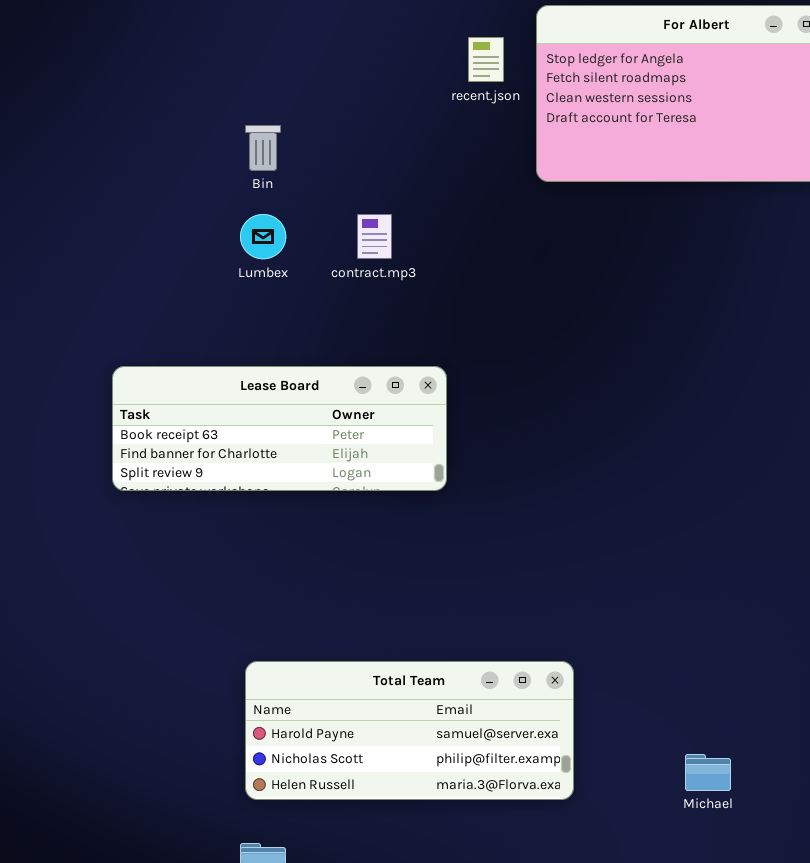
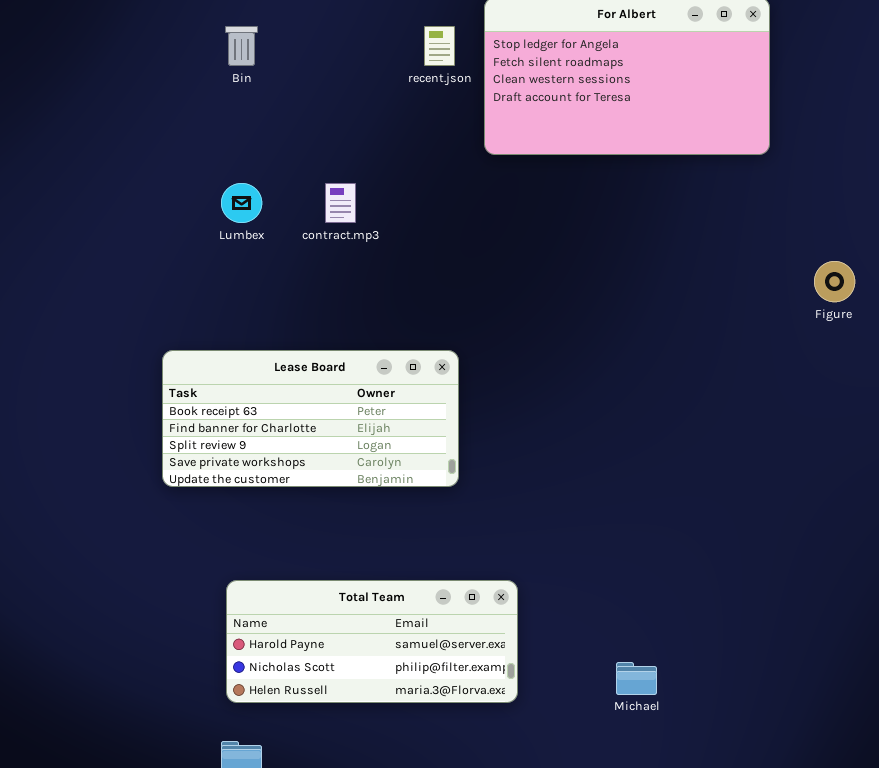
Bin: [245,125,281,171] -> [225,26,258,66], moved
Lease Board: [112,366,447,491] -> [162,350,459,487], moved, resized

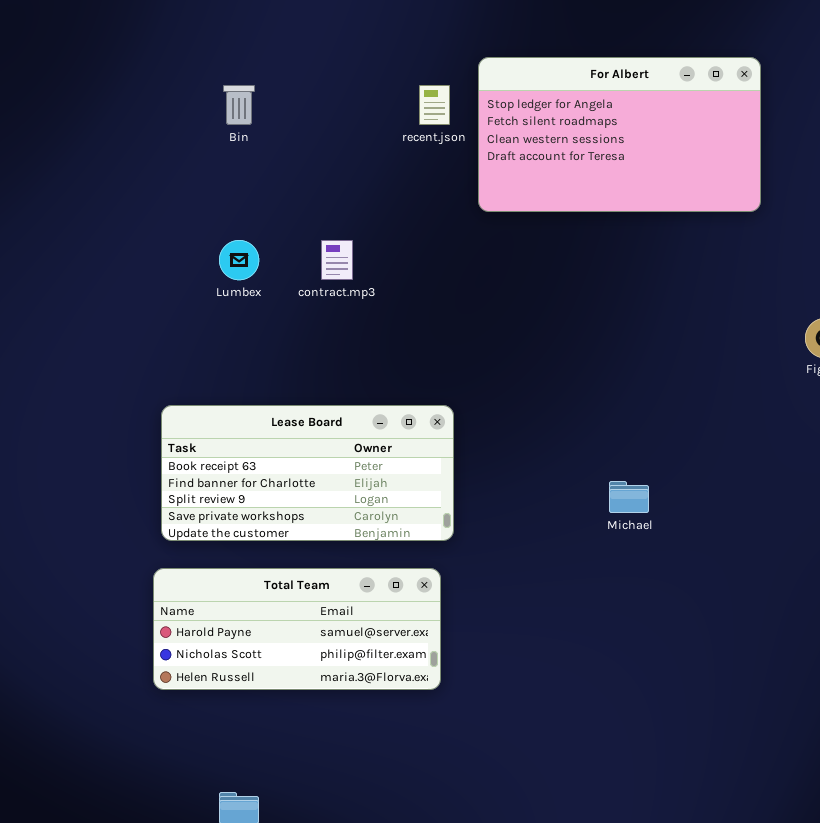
Total Team: [226,580,518,703] -> [153,568,441,690], moved
Michael: [616,662,657,695] -> [609,481,649,513], moved

